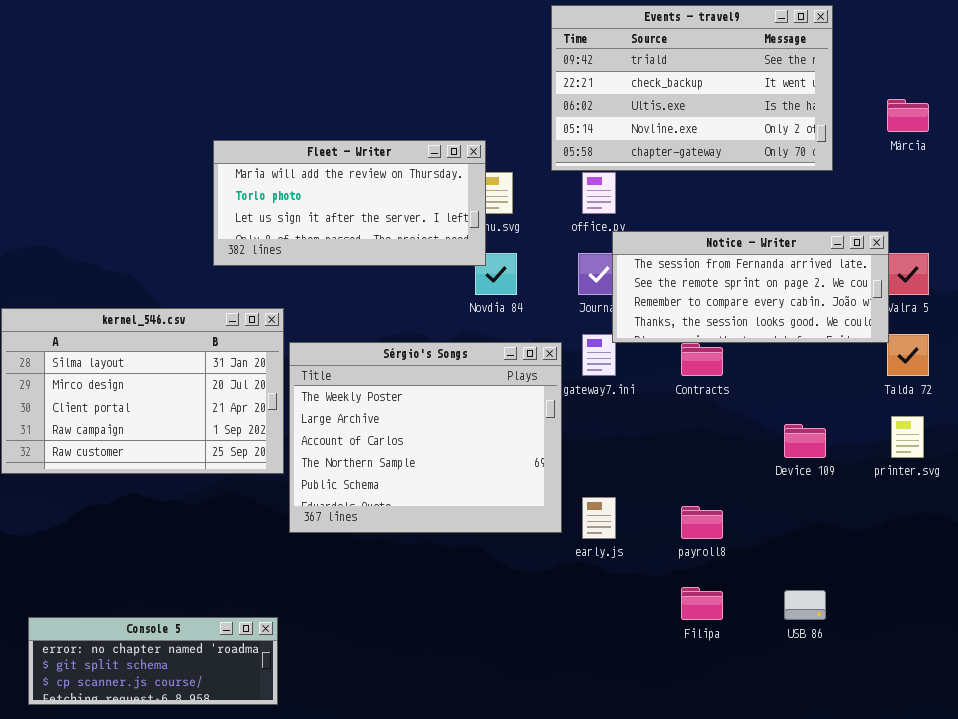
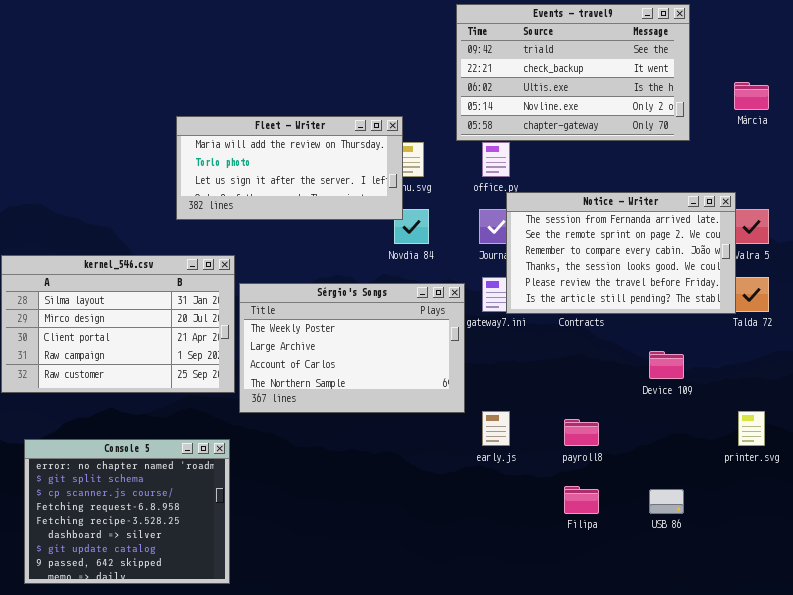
Notice - Writer: [612,231,889,343] -> [506,192,736,314], resized
Sérgio's Songs: [289,342,562,533] -> [239,283,465,413], resized
printer.svg: [891,416,924,458] -> [738,411,765,446], moved
Console 5: [28,617,278,705] -> [24,439,230,584], resized

